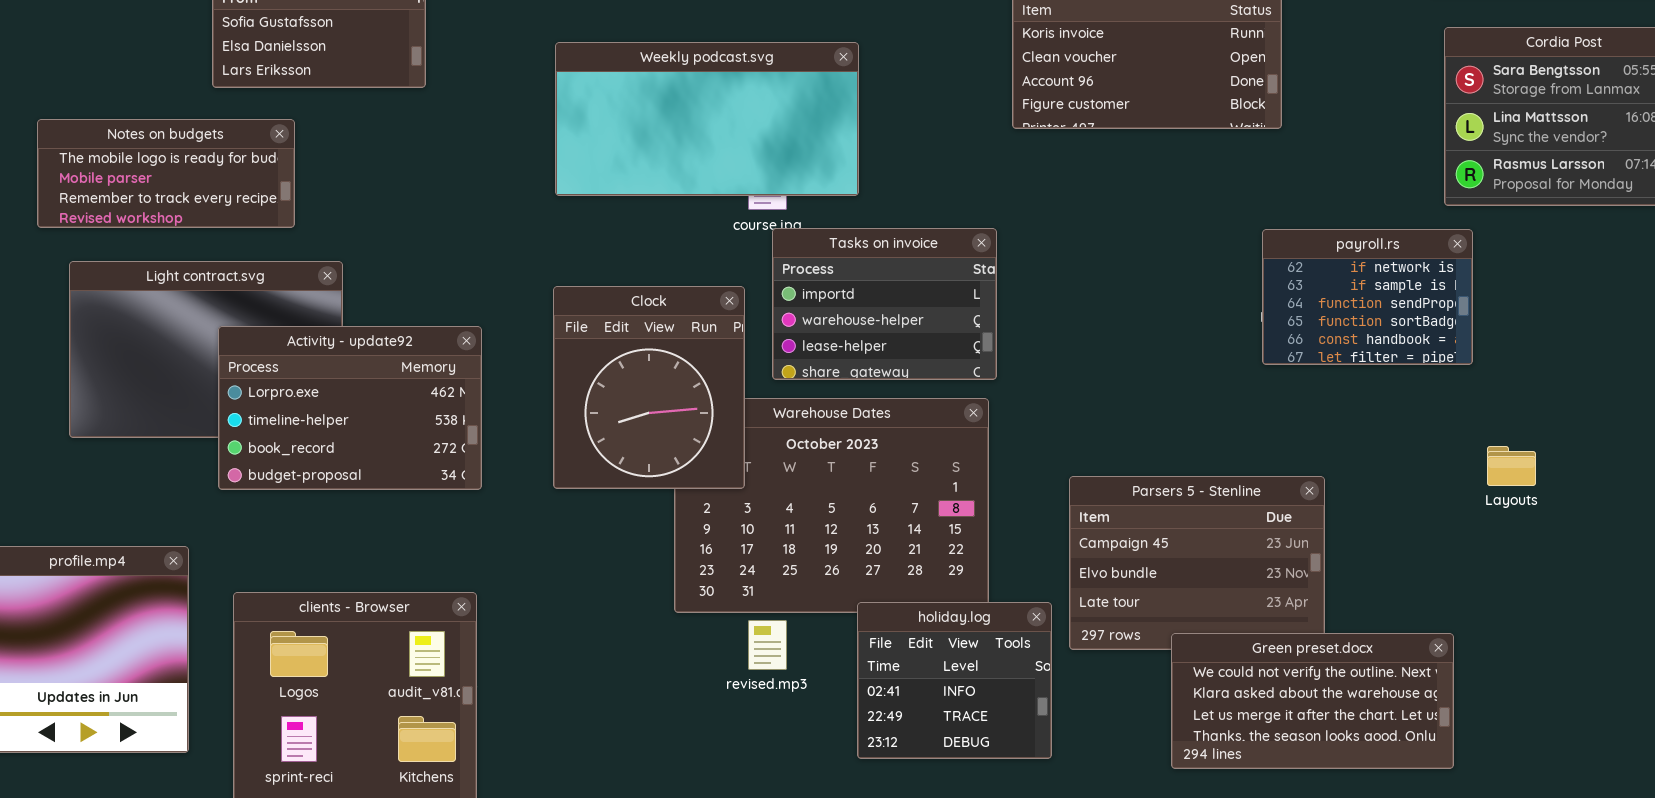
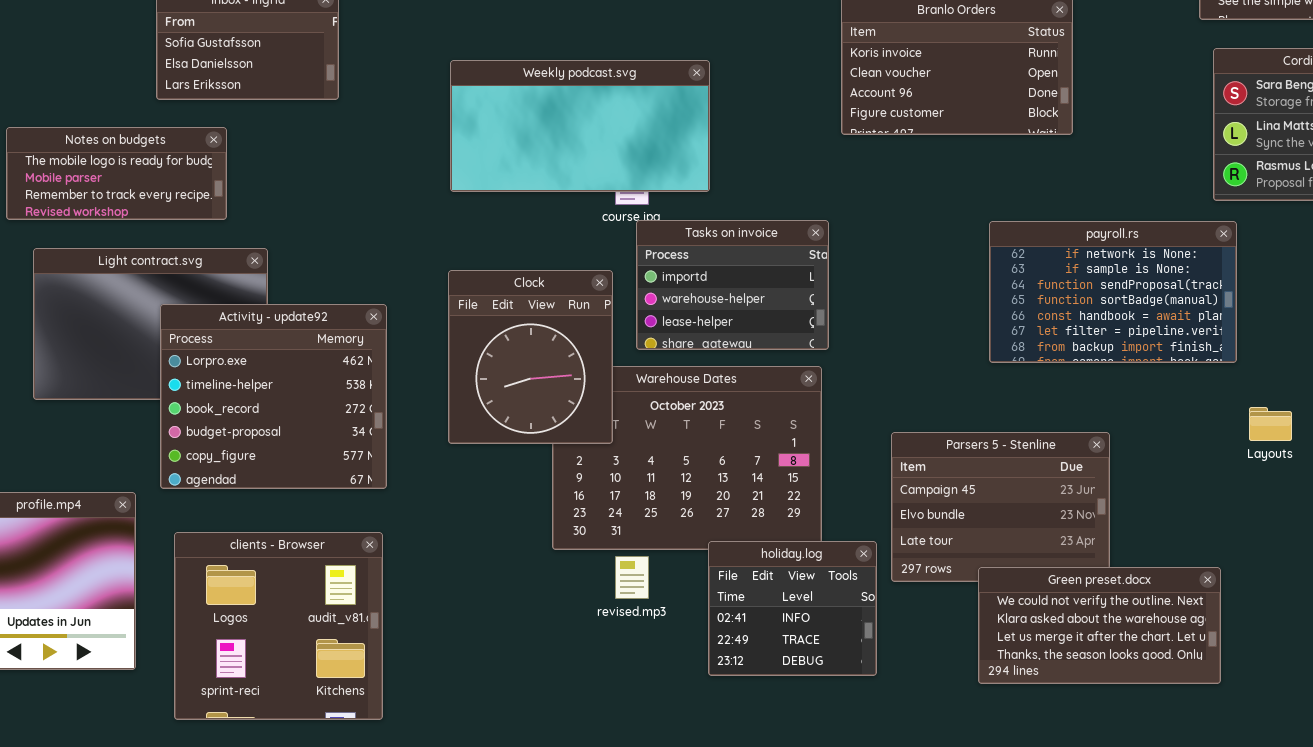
payroll.rs: [1262,229,1473,365] -> [989,221,1237,363], resized
Activity - update92: [218,326,482,490] -> [160,304,387,489], resized

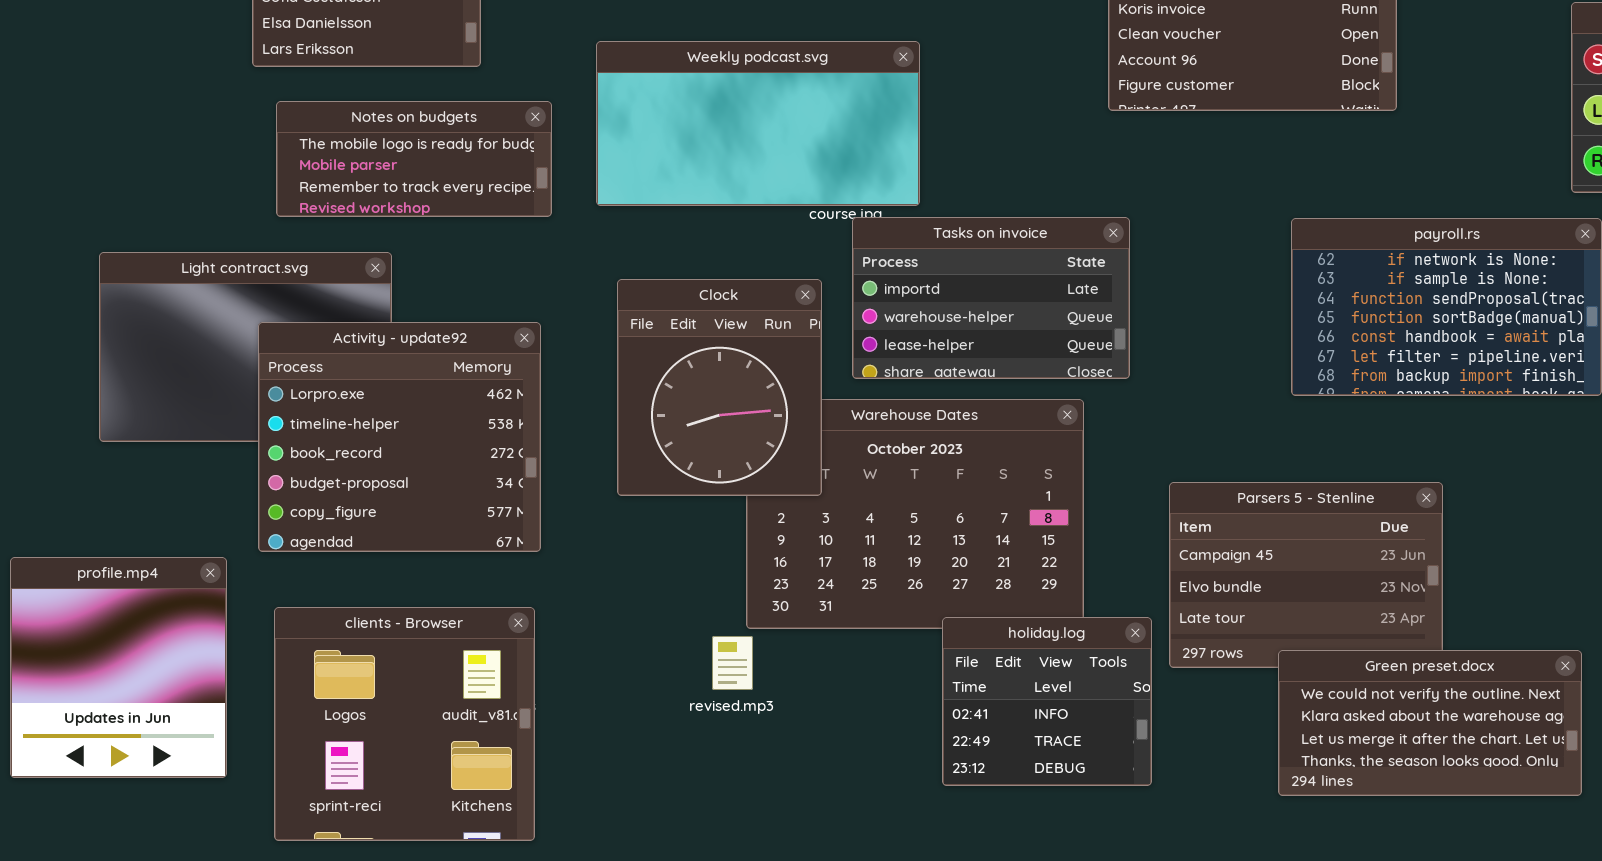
Weekly podcast.svg: [450,60,710,192] -> [596,41,920,206], moved
Notes on budgets: [6,127,227,220] -> [276,101,552,217], moved
Tasks on invoice: [636,220,829,350] -> [852,217,1130,379], resized
revised.mp3: [615,556,649,599] -> [712,636,753,690], moved

